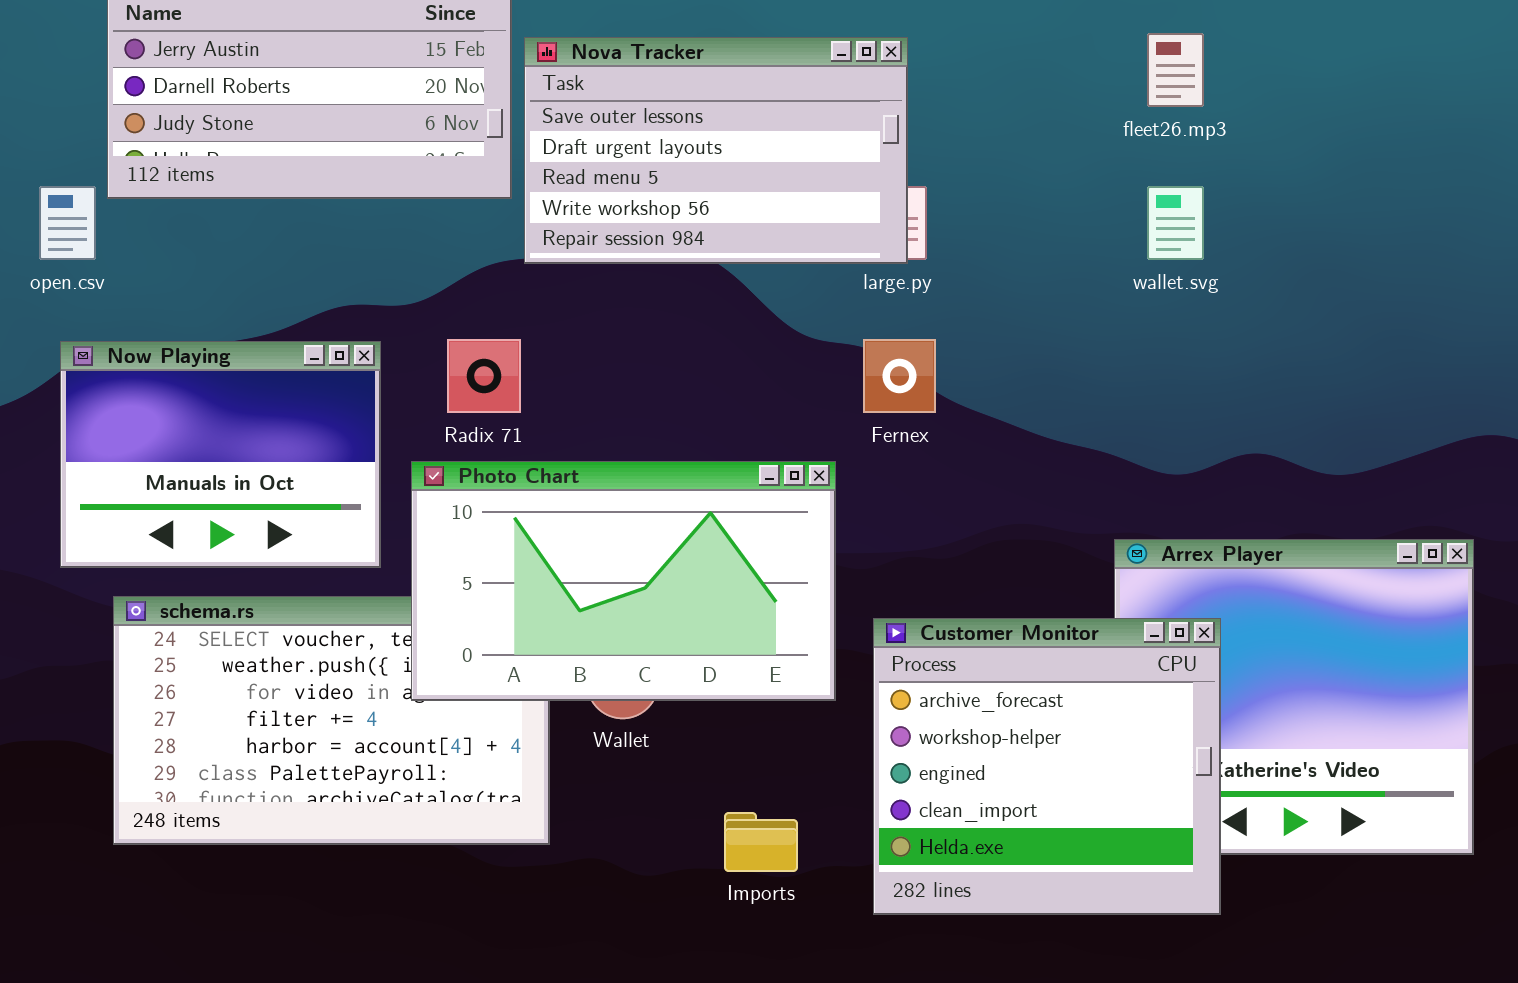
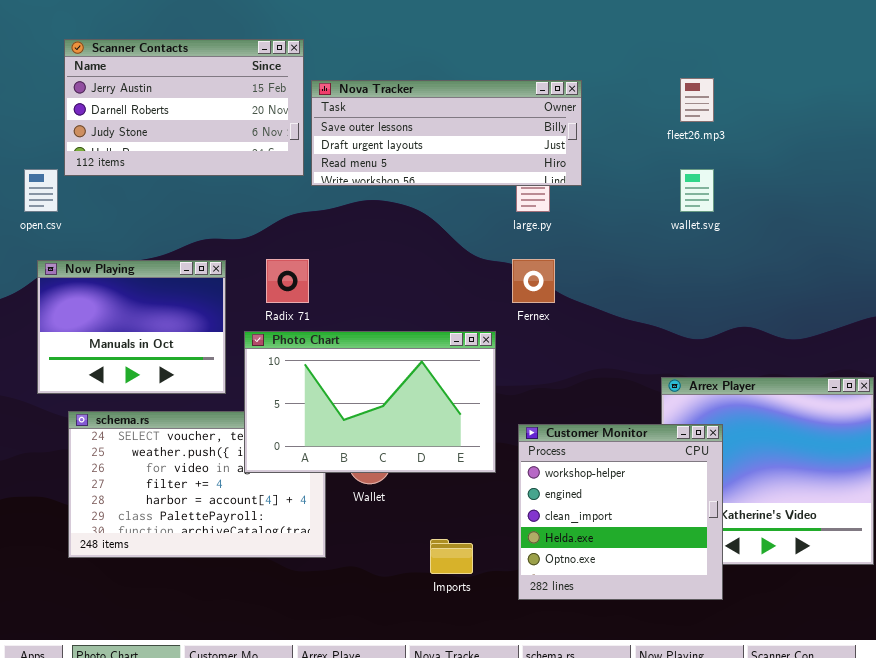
Nova Tracker: [524,37,908,264] -> [311,80,582,186], resized
Customer Monitor: [873,618,1221,915] -> [518,424,723,600], scrolled down 1 row

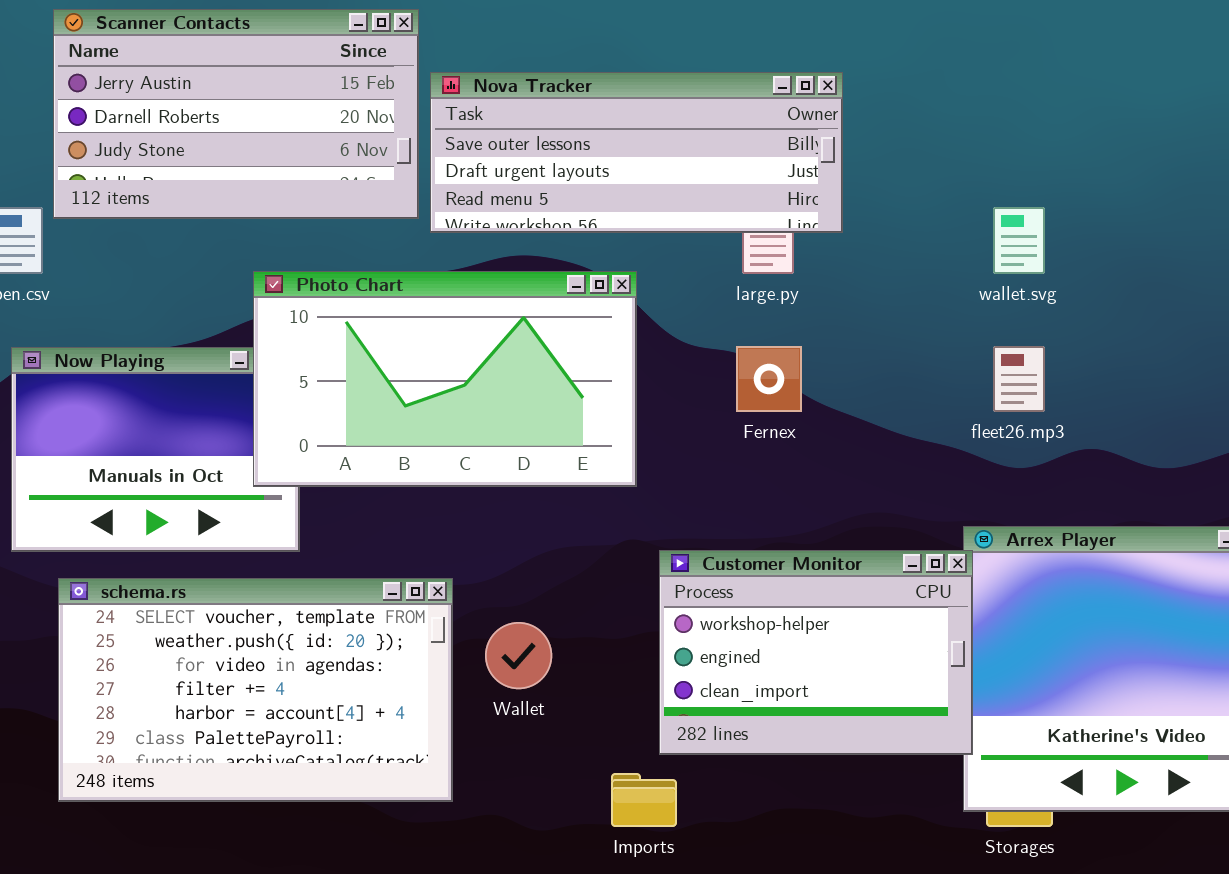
fleet26.mp3: [680,78,714,122] -> [993,346,1045,412], moved
Photo Chart: [244,331,496,473] -> [253,271,637,487], moved
Customer Monitor: [518,424,723,600] -> [659,550,973,755], moved, resized

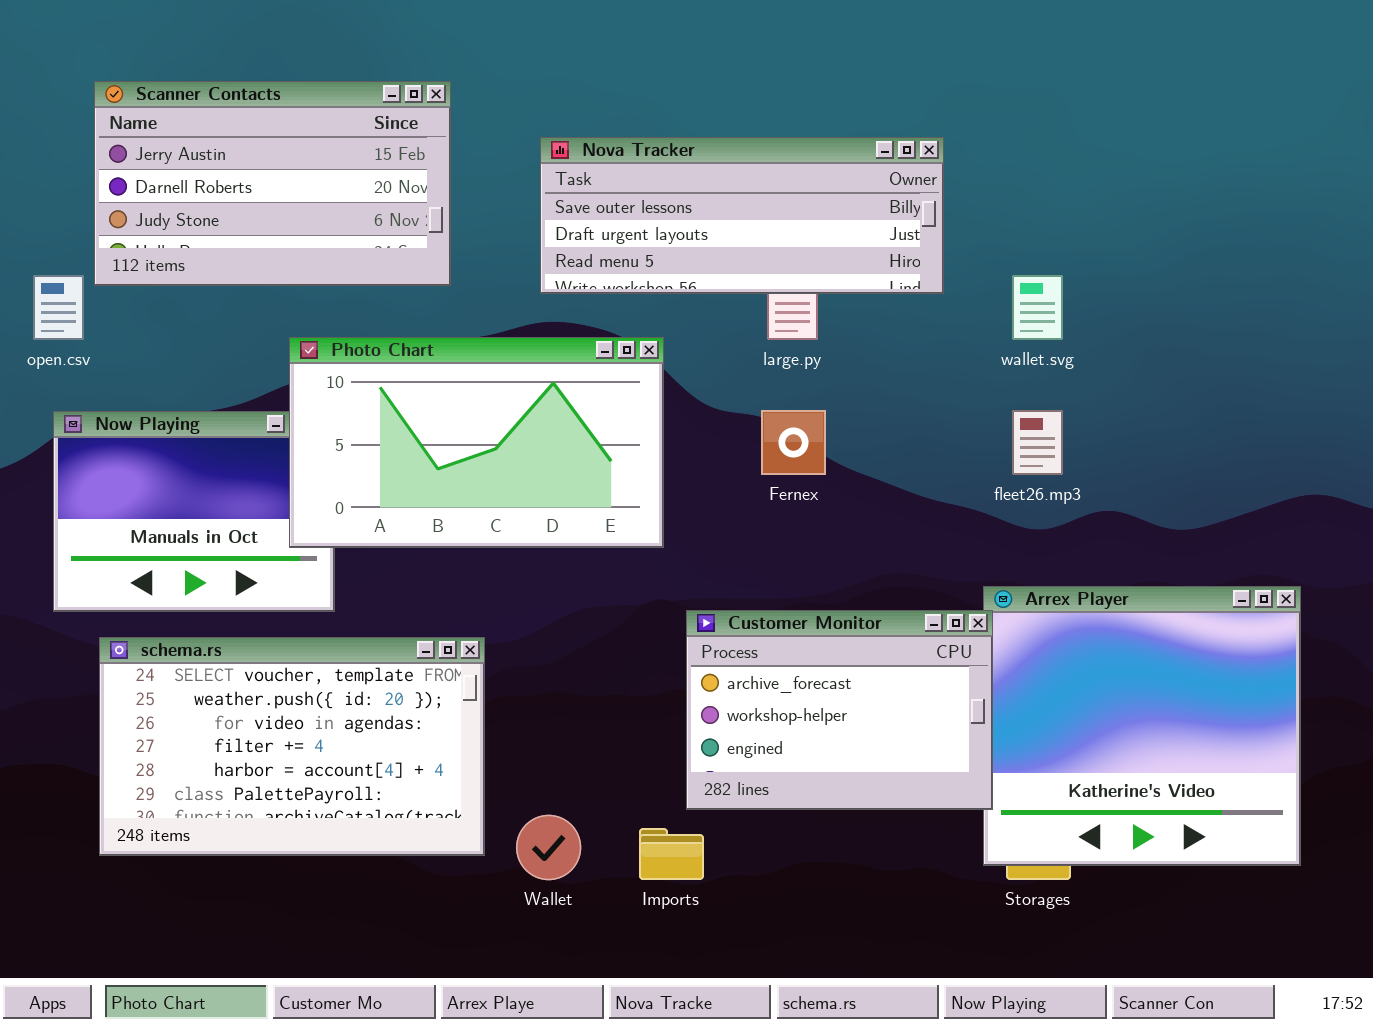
Nova Tracker: [430,72,843,233] -> [540,137,944,294], moved
Customer Monitor: [659,550,973,755] -> [686,610,993,810], scrolled up 1 row
Wallet: [485,622,552,689] -> [516,815,581,880], moved

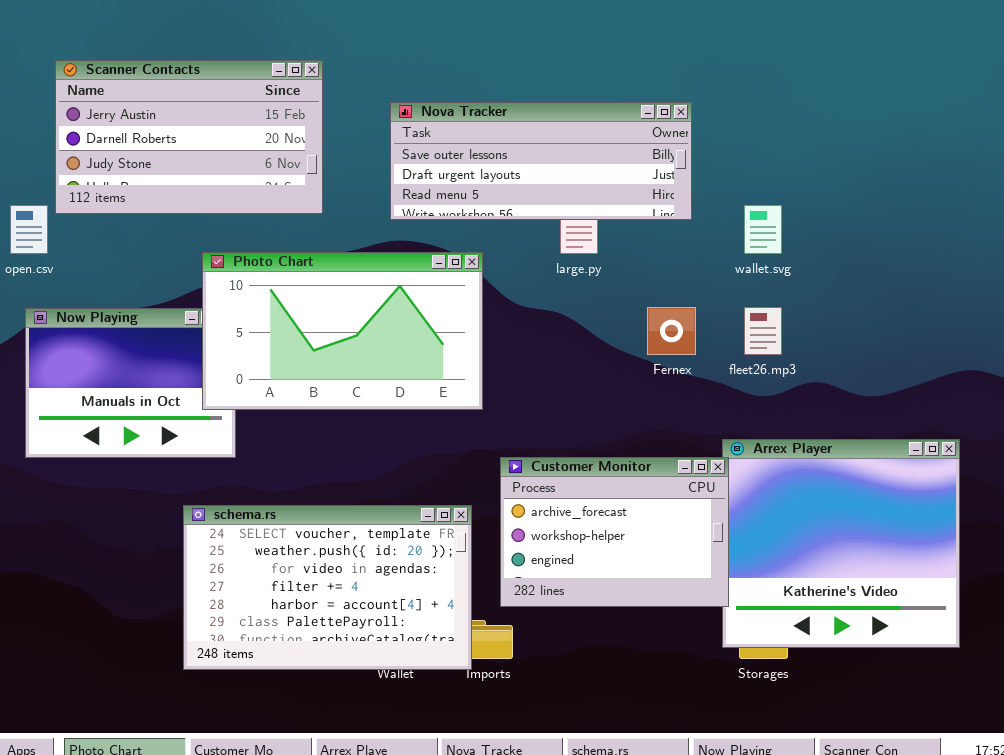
Fernex: [761,410,826,475] -> [647,307,696,355], moved
schema.rs: [99,637,485,856] -> [183,505,472,670], moved

